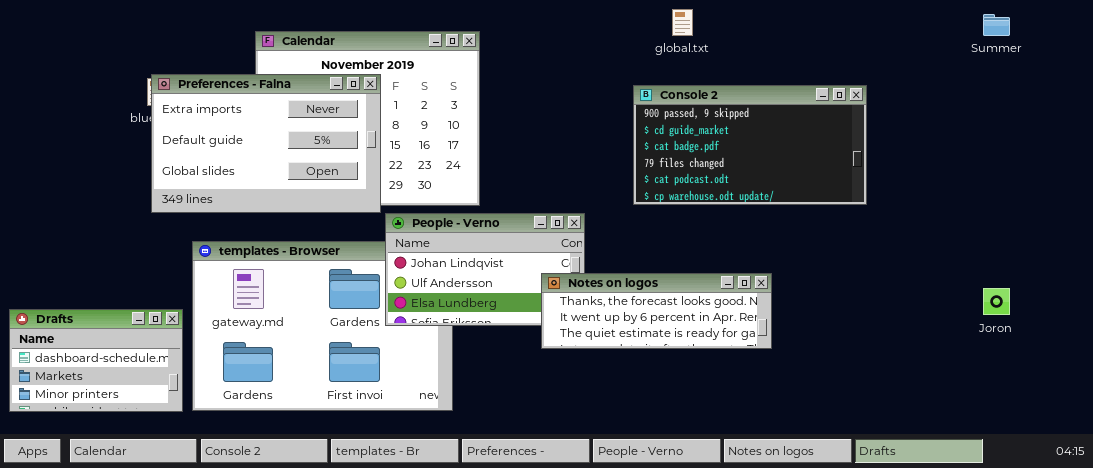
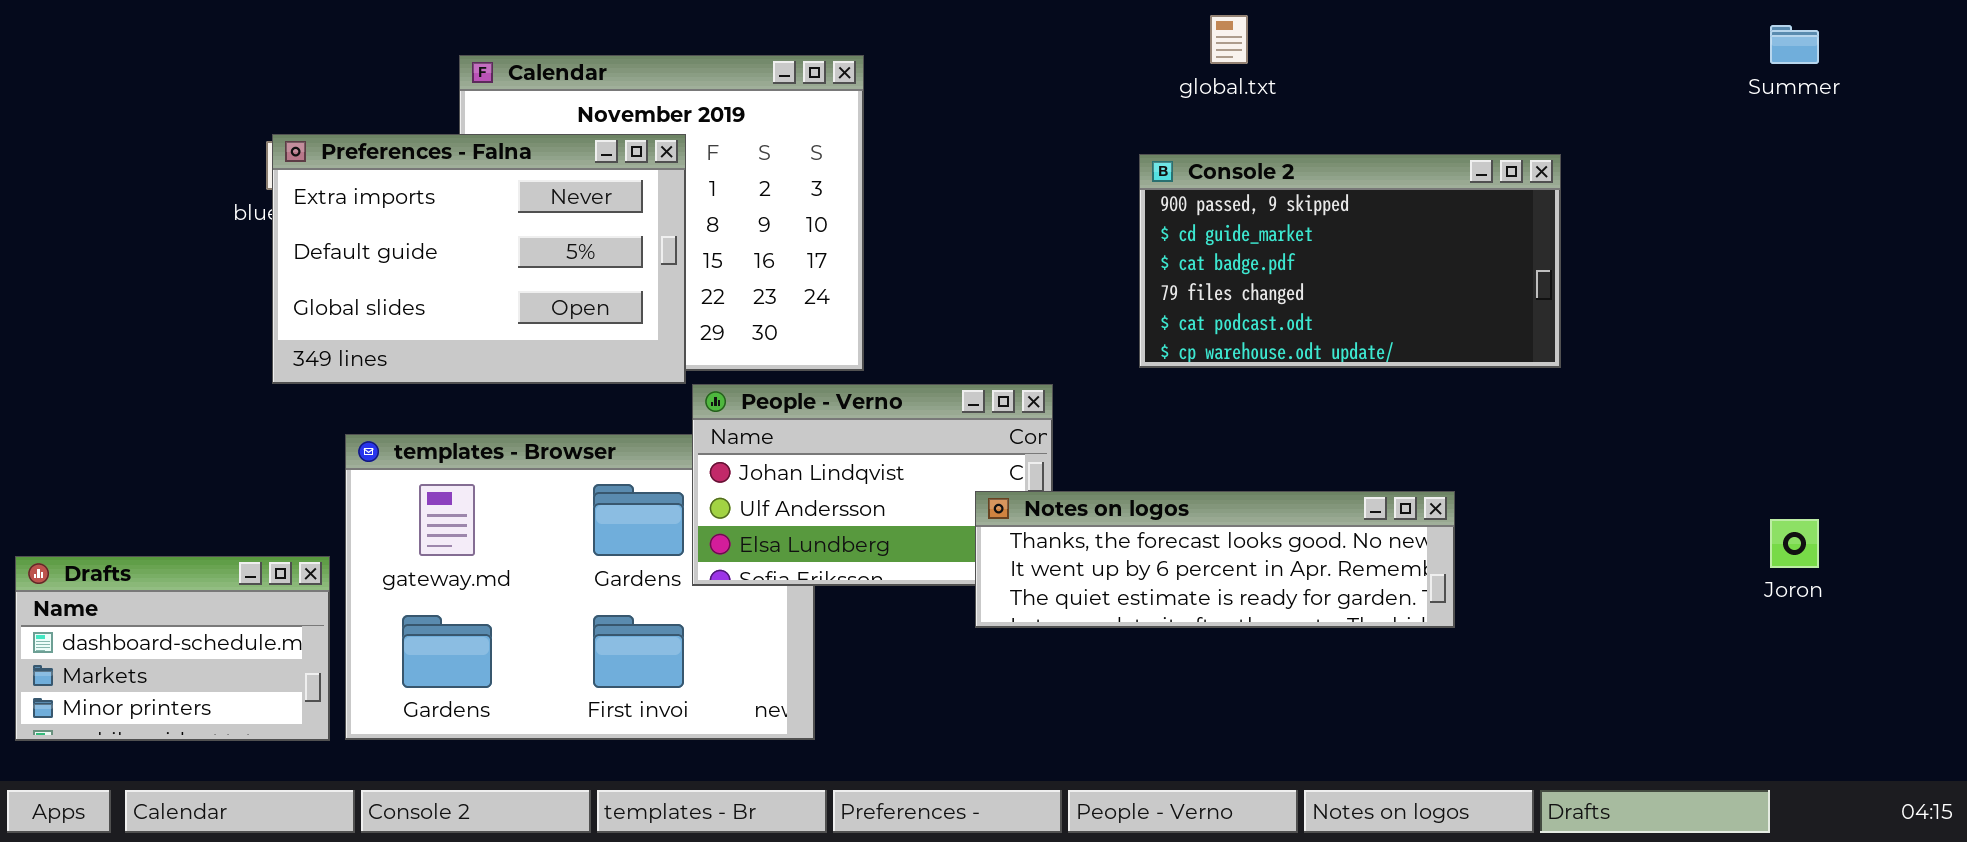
Notes on logos: [541,273,772,349] -> [975,491,1455,628], resized

